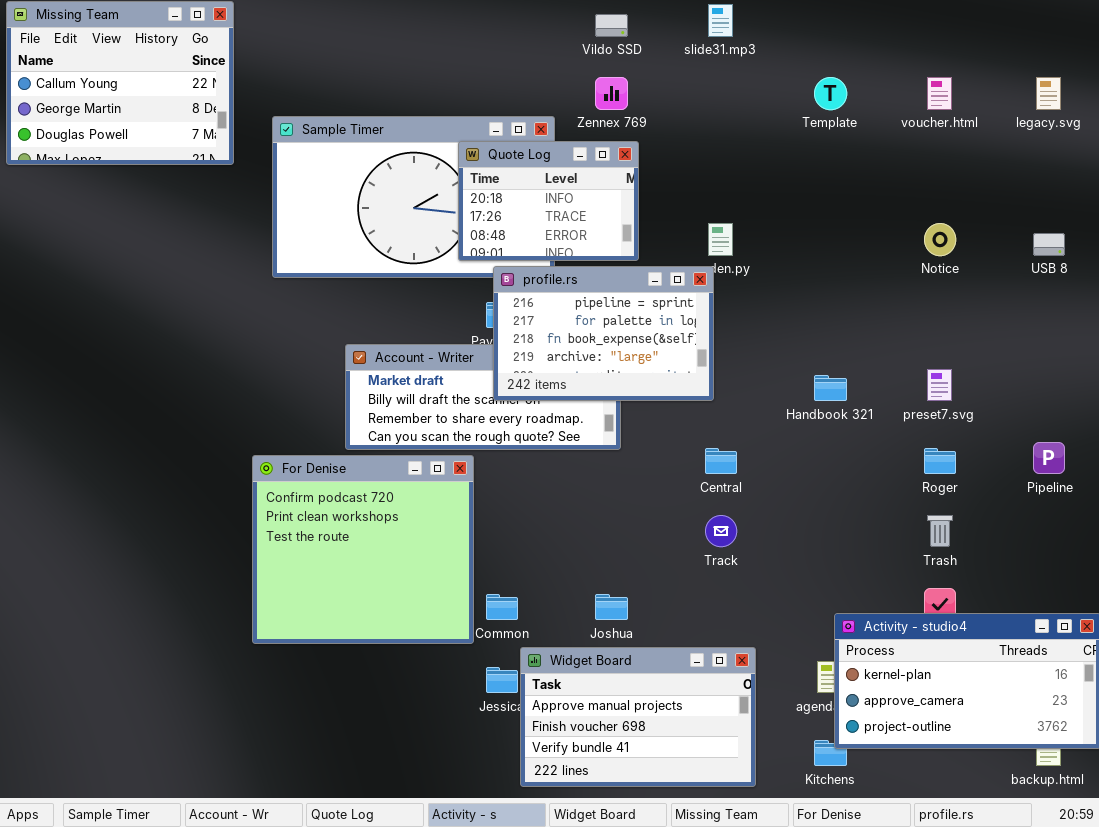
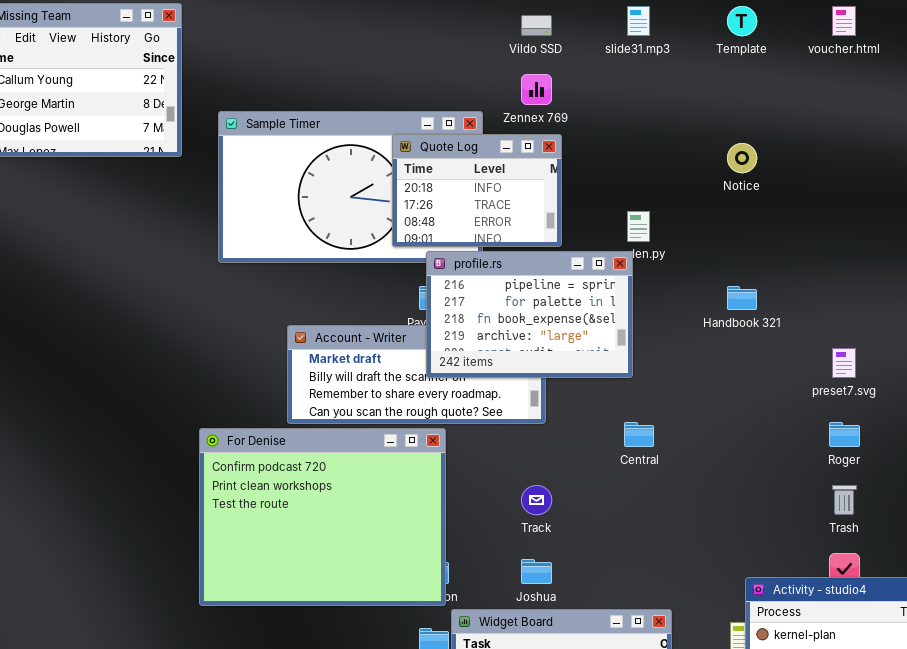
Template: [814,77,847,110] -> [727,6,757,36], moved
voucher.html: [927,77,952,110] -> [832,6,856,36], moved
Notice: [924,223,956,256] -> [727,143,757,173], moved
Handbook 321: [814,375,847,401] -> [727,286,757,310], moved
For Denise: [252,455,474,644] -> [199,428,446,606], resized
Track: [705,515,737,547] -> [521,485,552,515], moved

